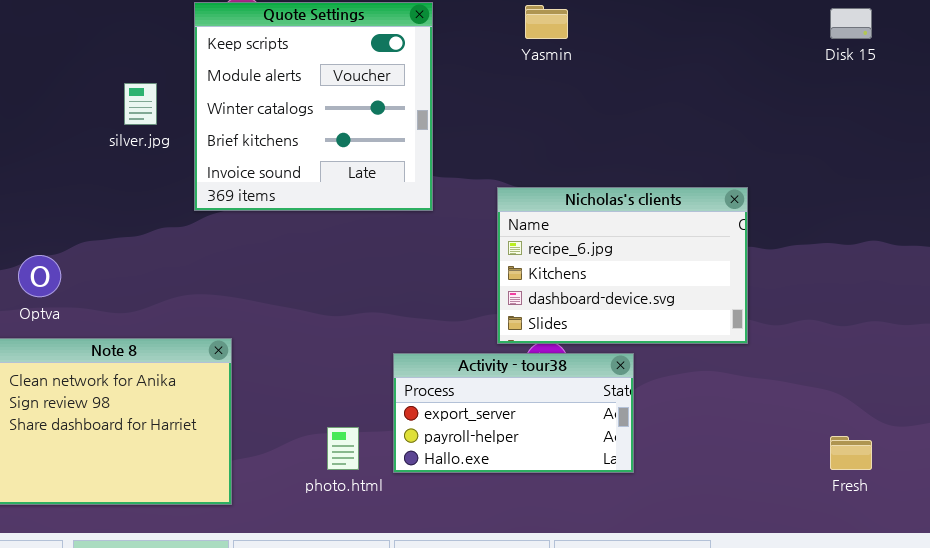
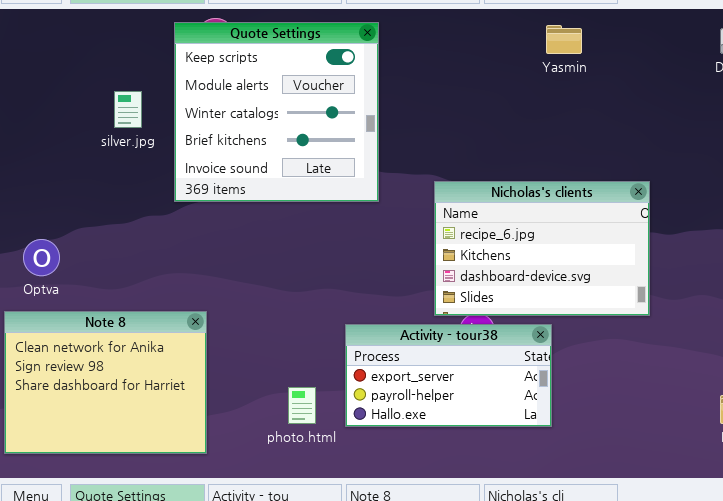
Yasmin: [525,5,568,39] -> [546,25,582,54], moved

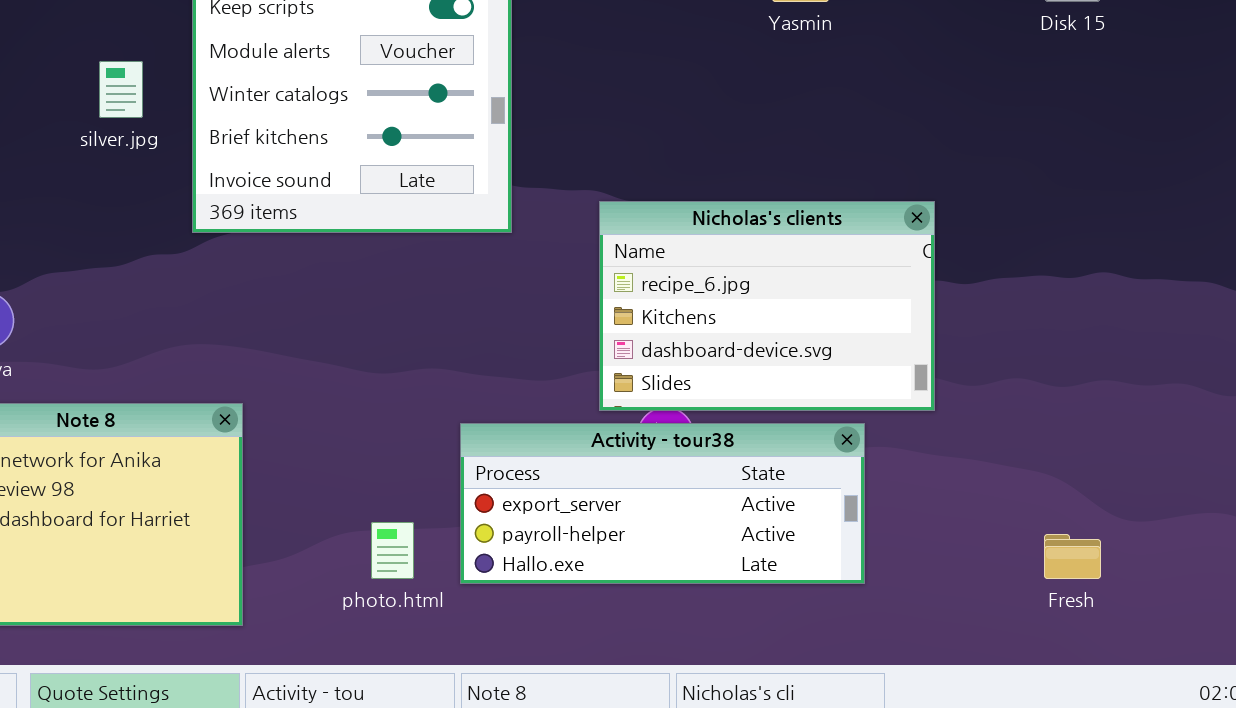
Activity - tour38: [345,324,552,427] -> [460,423,865,584], resized

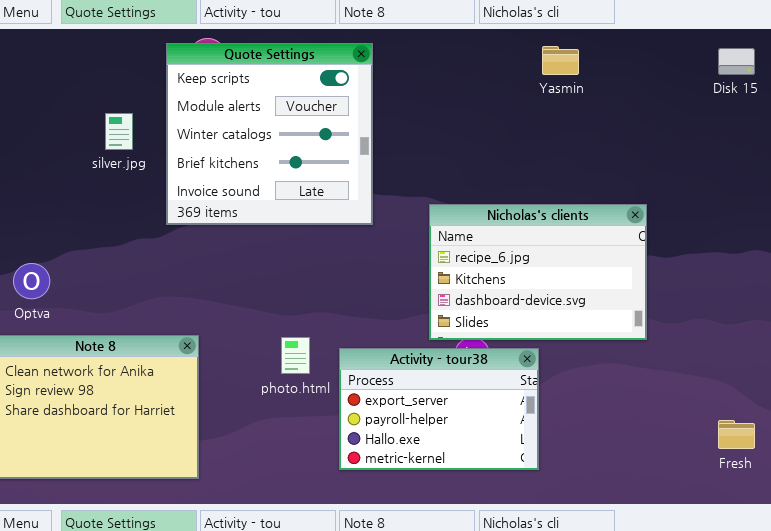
Activity - tour38: [460,423,865,584] -> [339,348,539,470], resized
photo.html: [371,522,414,579] -> [281,337,310,374], moved

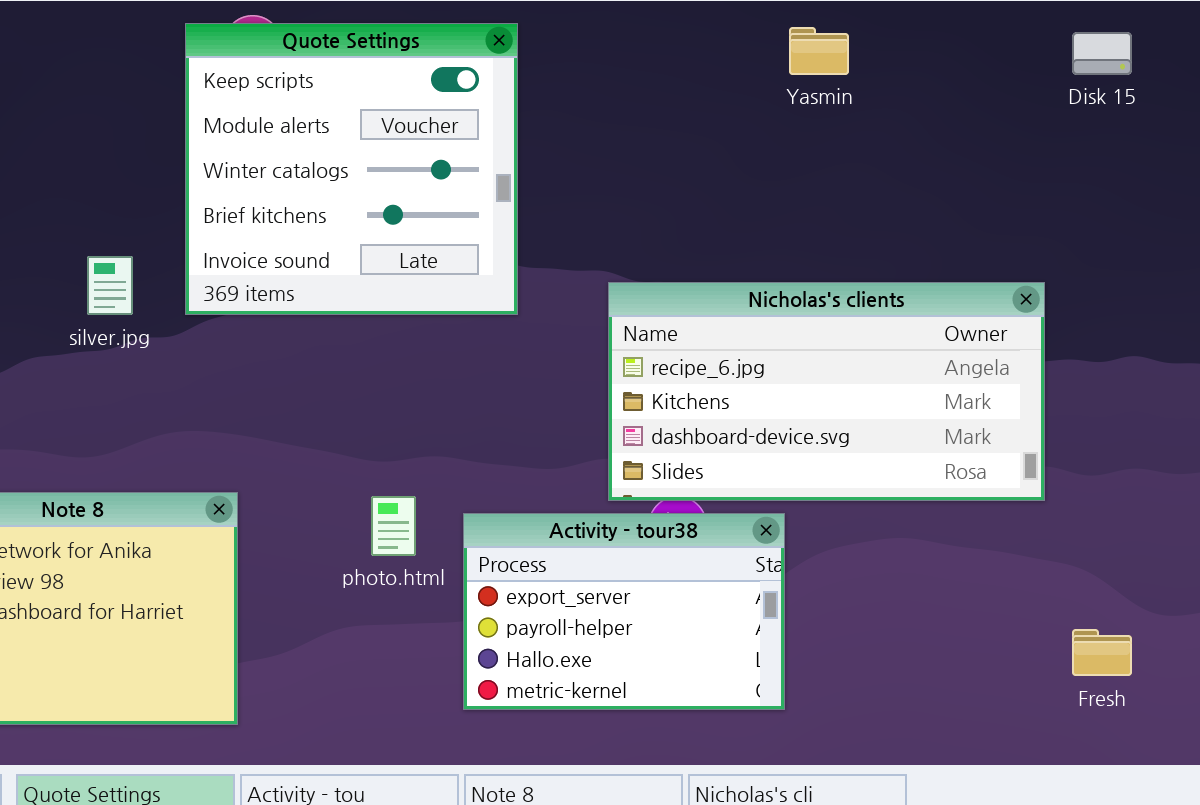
silver.jpg: [105,113,133,150] -> [87,256,133,315], moved
Nicholas's clients: [429,204,647,340] -> [608,282,1045,501], resized

